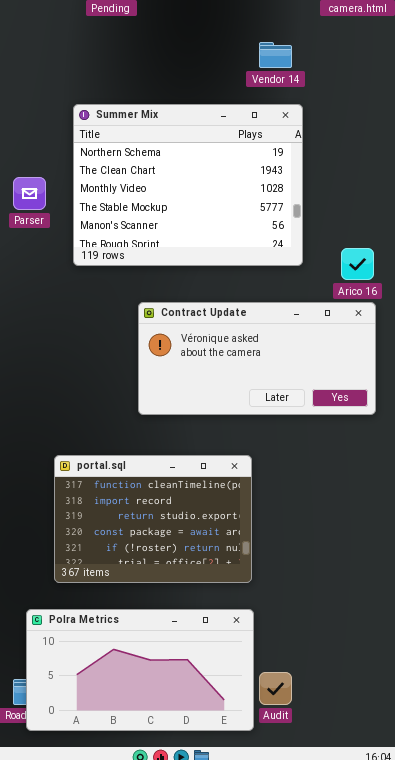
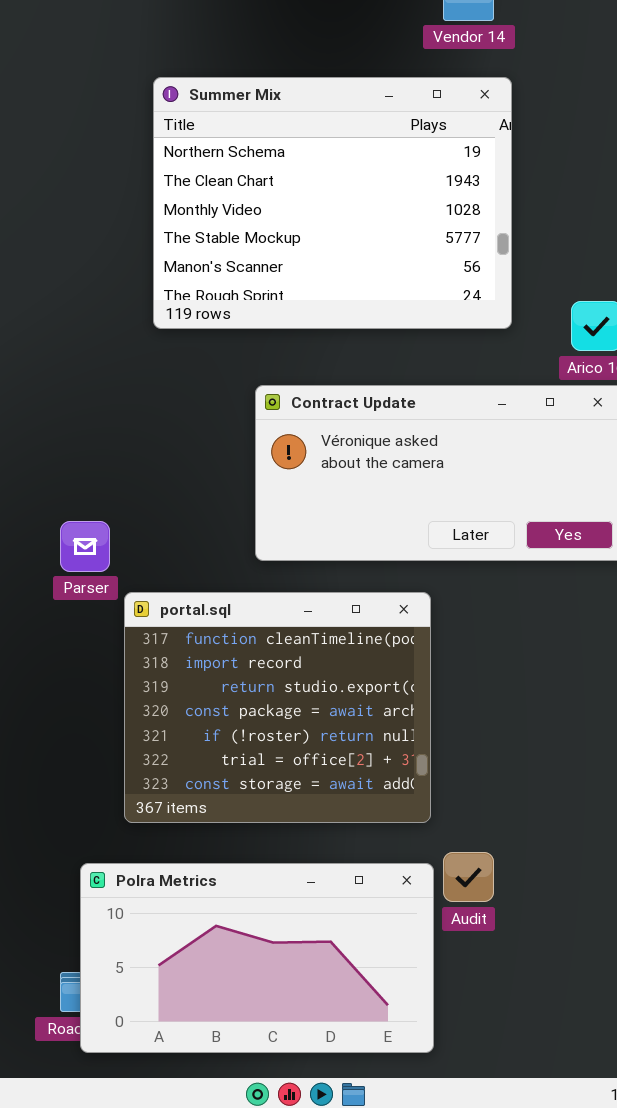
Parser: [13,177,46,210] -> [60,521,110,572], moved
portal.sql: [54,455,252,583] -> [124,592,431,823], resized
Audit: [259,672,292,705] -> [443,852,494,902], moved

